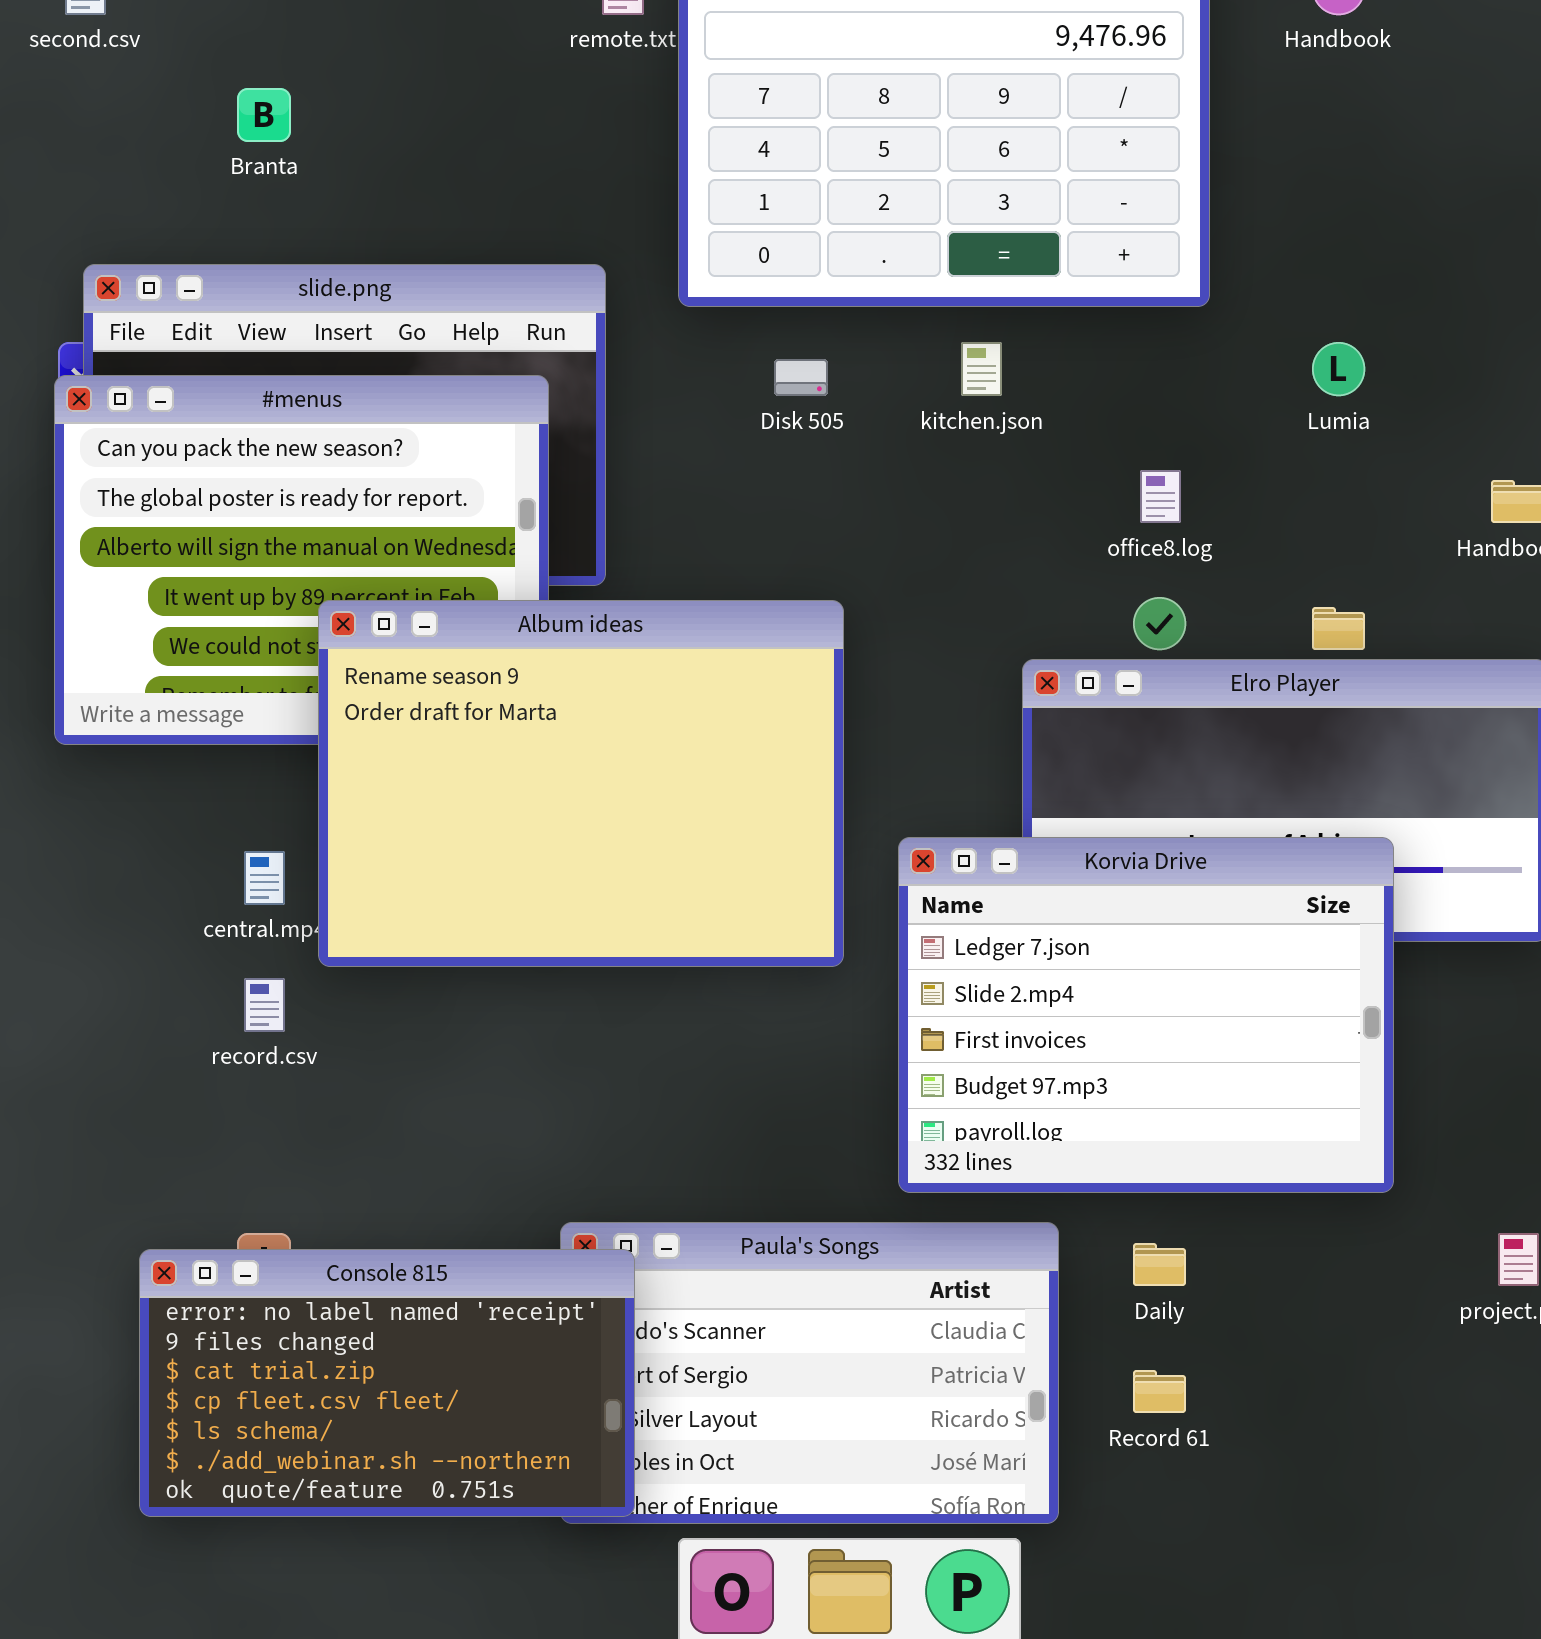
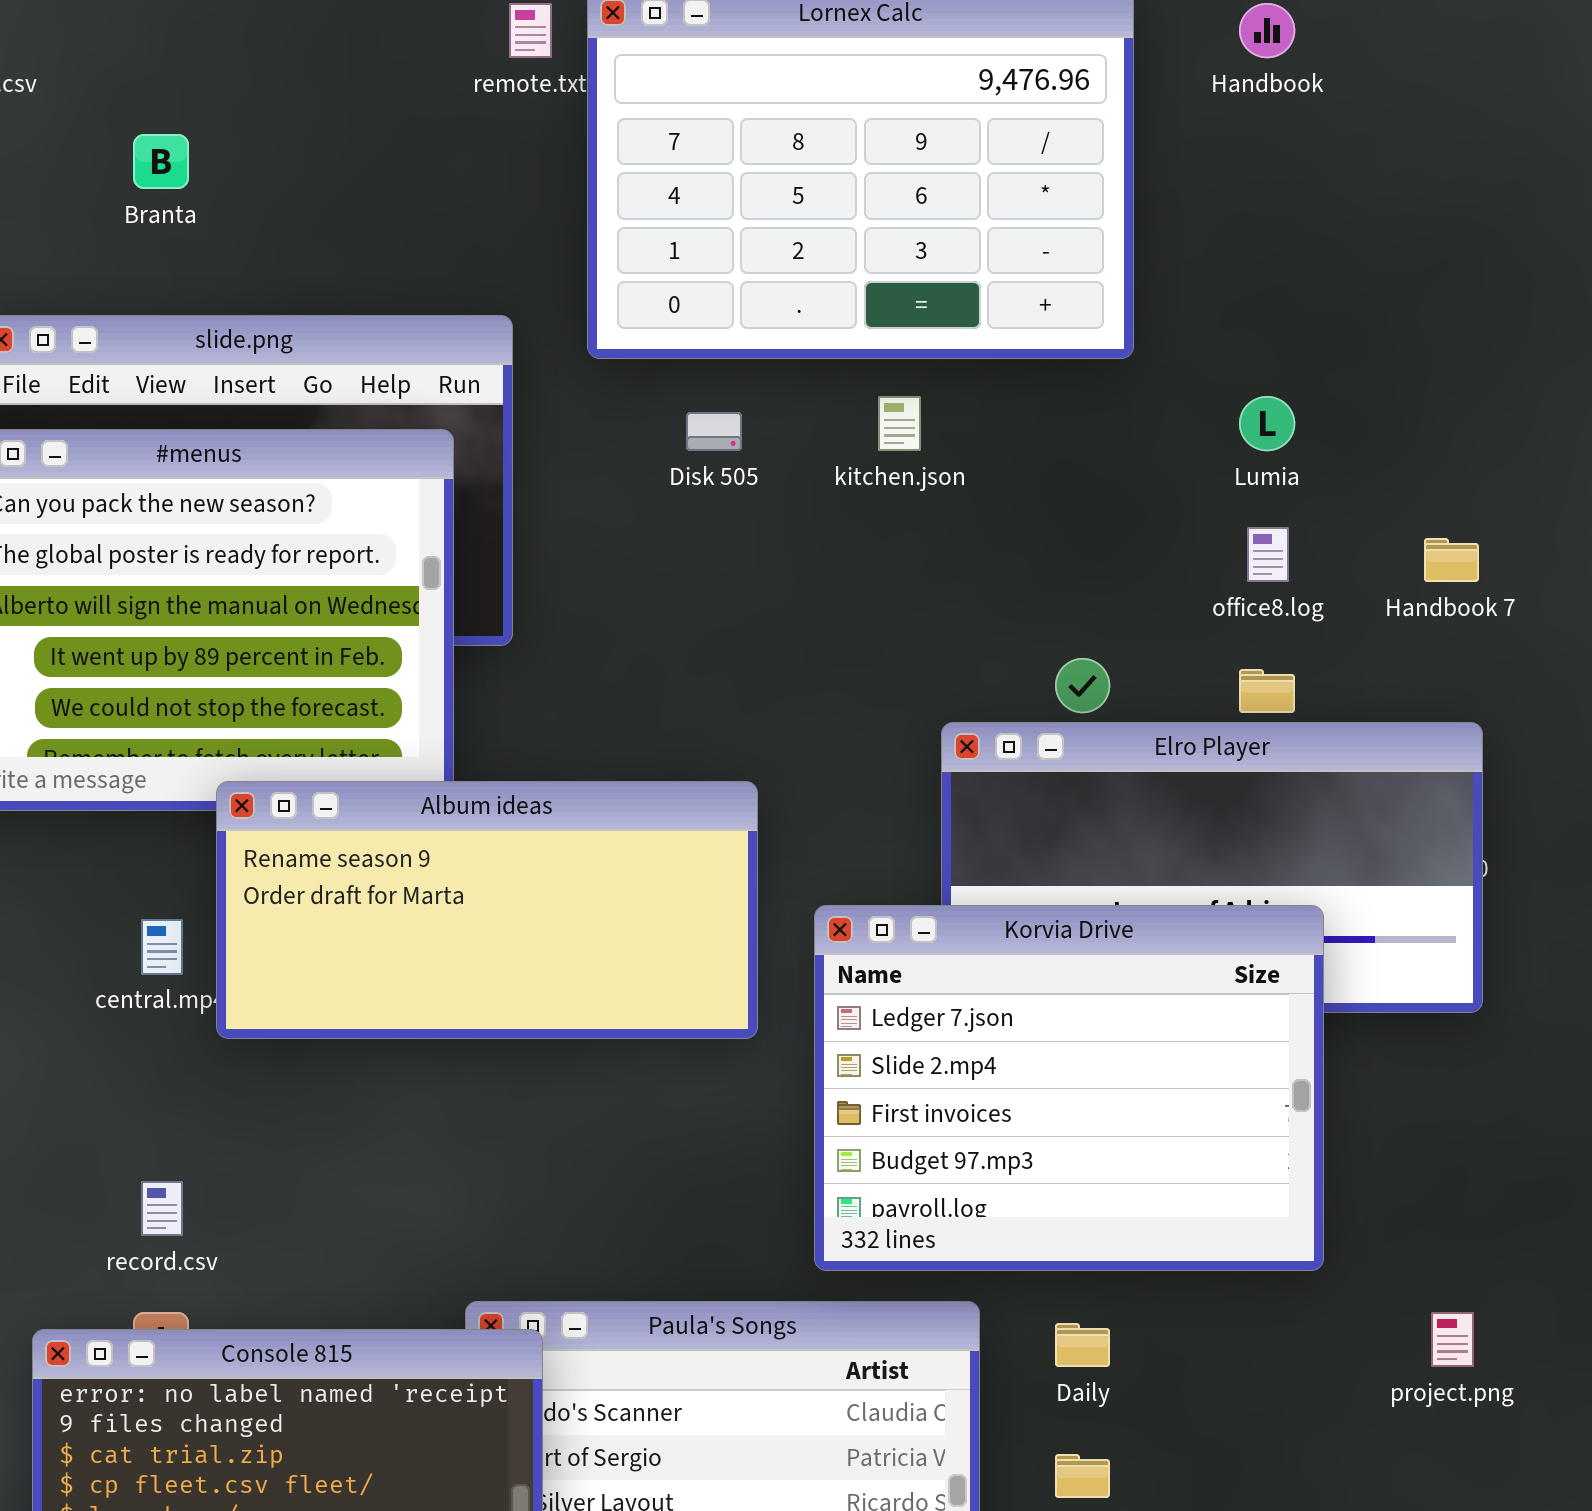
office8.log: [1140,470,1181,523] -> [1247,527,1289,582], moved
Album ideas: [318,600,844,967] -> [216,781,758,1039], resized
record.csv: [244,978,285,1032] -> [141,1181,183,1236], moved

